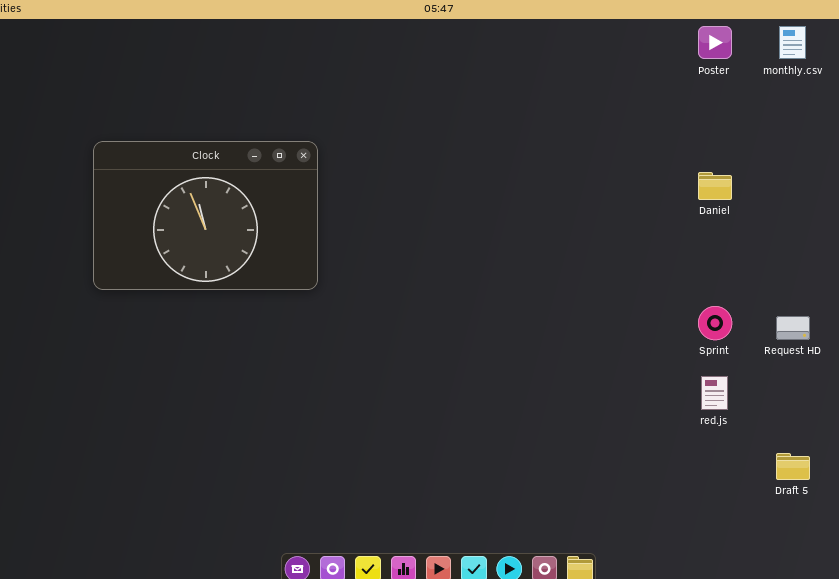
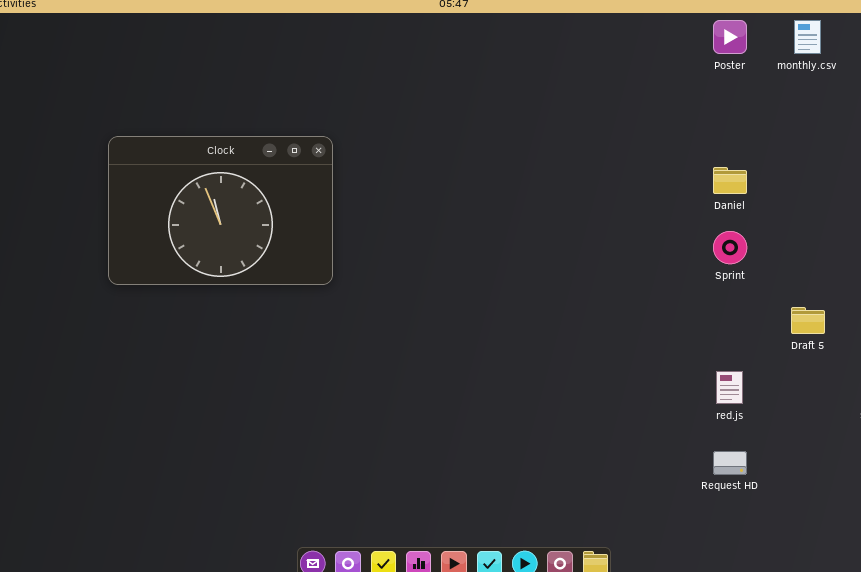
Sprint: [698,306,732,340] -> [713,231,747,264], moved
Request HD: [776,316,810,340] -> [713,451,747,475], moved
Draft 5: [776,453,810,480] -> [791,307,825,334], moved

